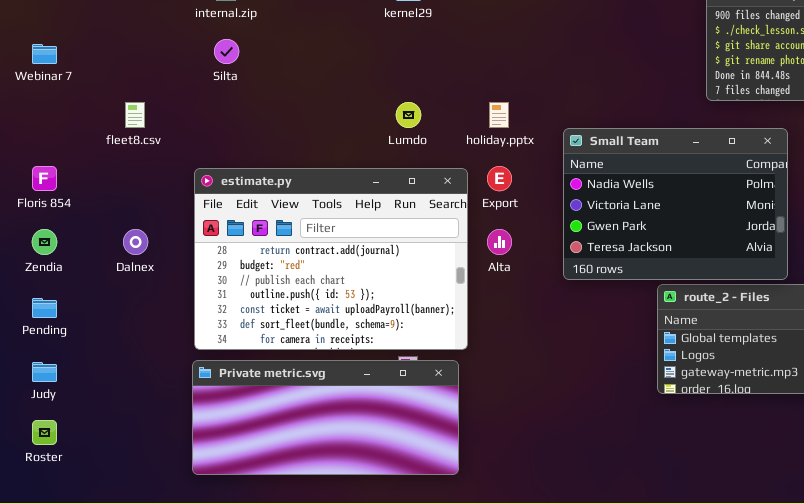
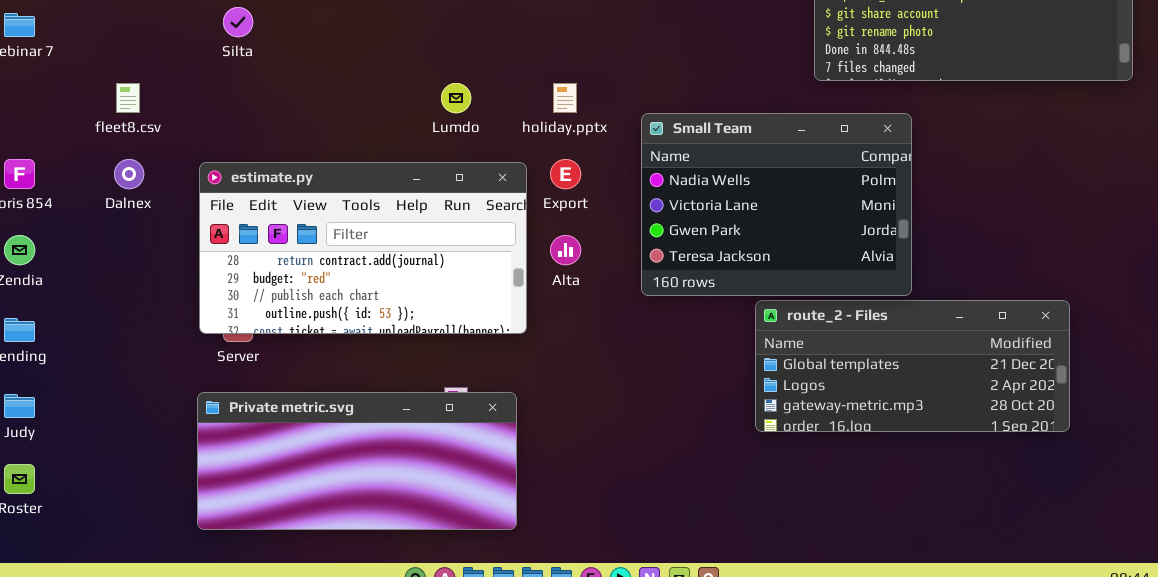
estimate.py: [194,168,468,350] -> [199,162,527,334], resized
Dalnex: [123,229,148,255] -> [114,159,144,189], moved

